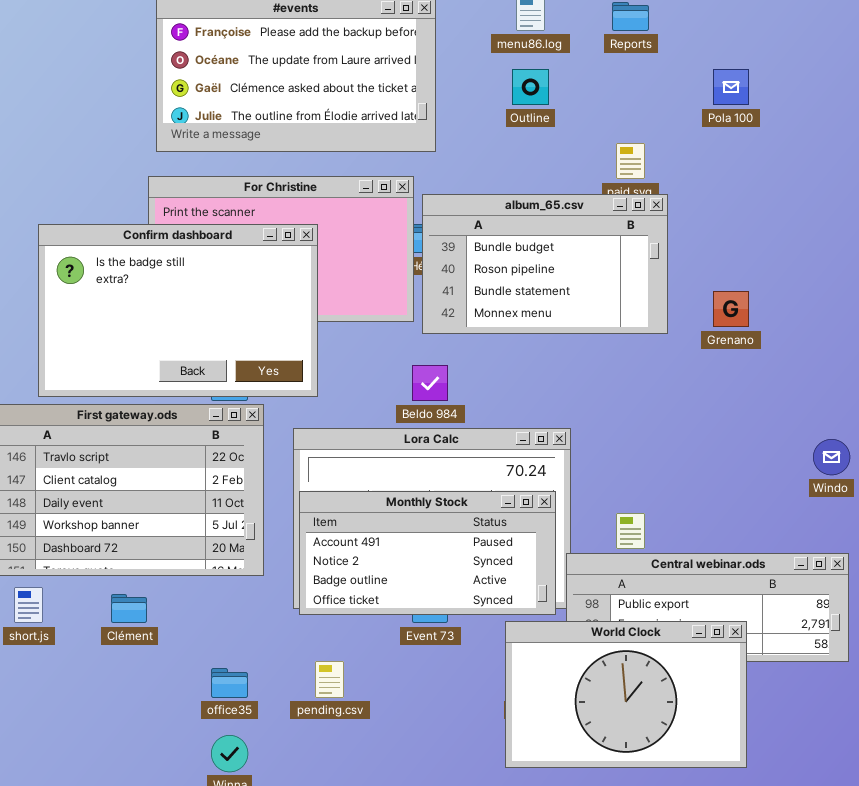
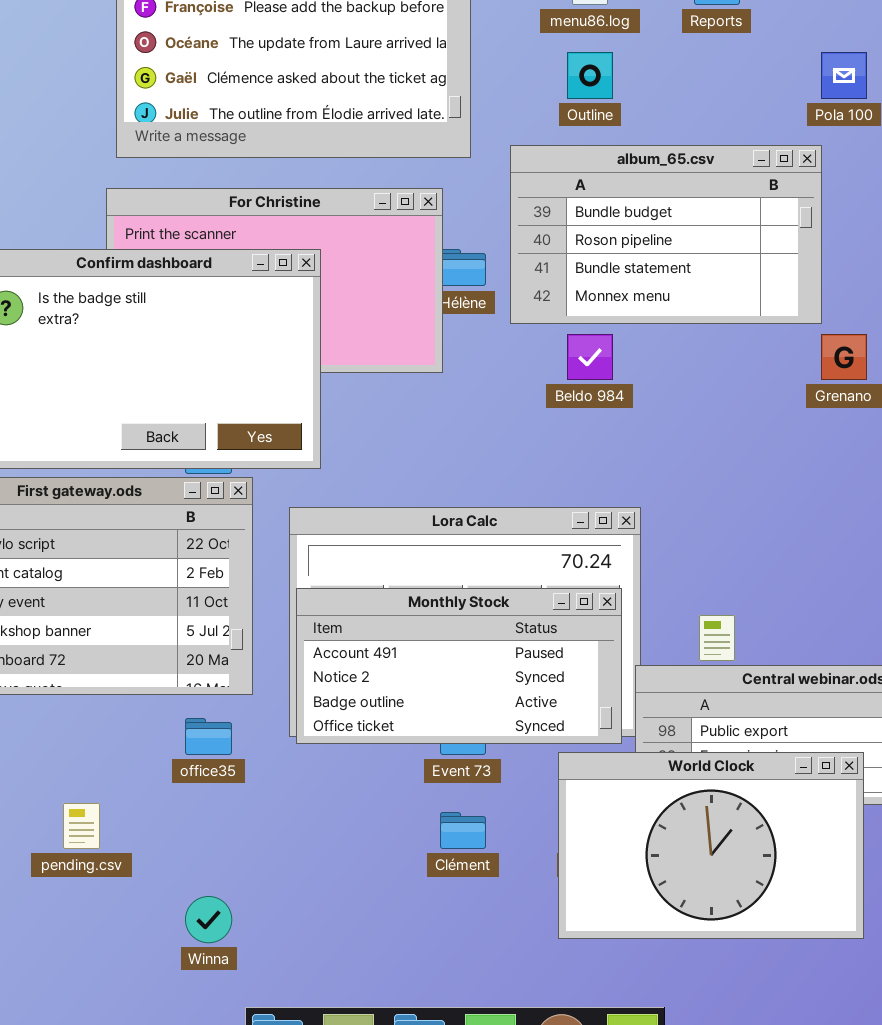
album_65.csv: [422,194,668,334] -> [510,145,822,324], moved
Beldo 984: [412,365,448,401] -> [567,334,613,380], moved
Clément: [111,594,147,623] -> [440,812,486,849], moved
pending.csv: [315,661,344,698] -> [63,803,100,849], moved
office35: [211,668,248,698] -> [185,718,232,755], moved

